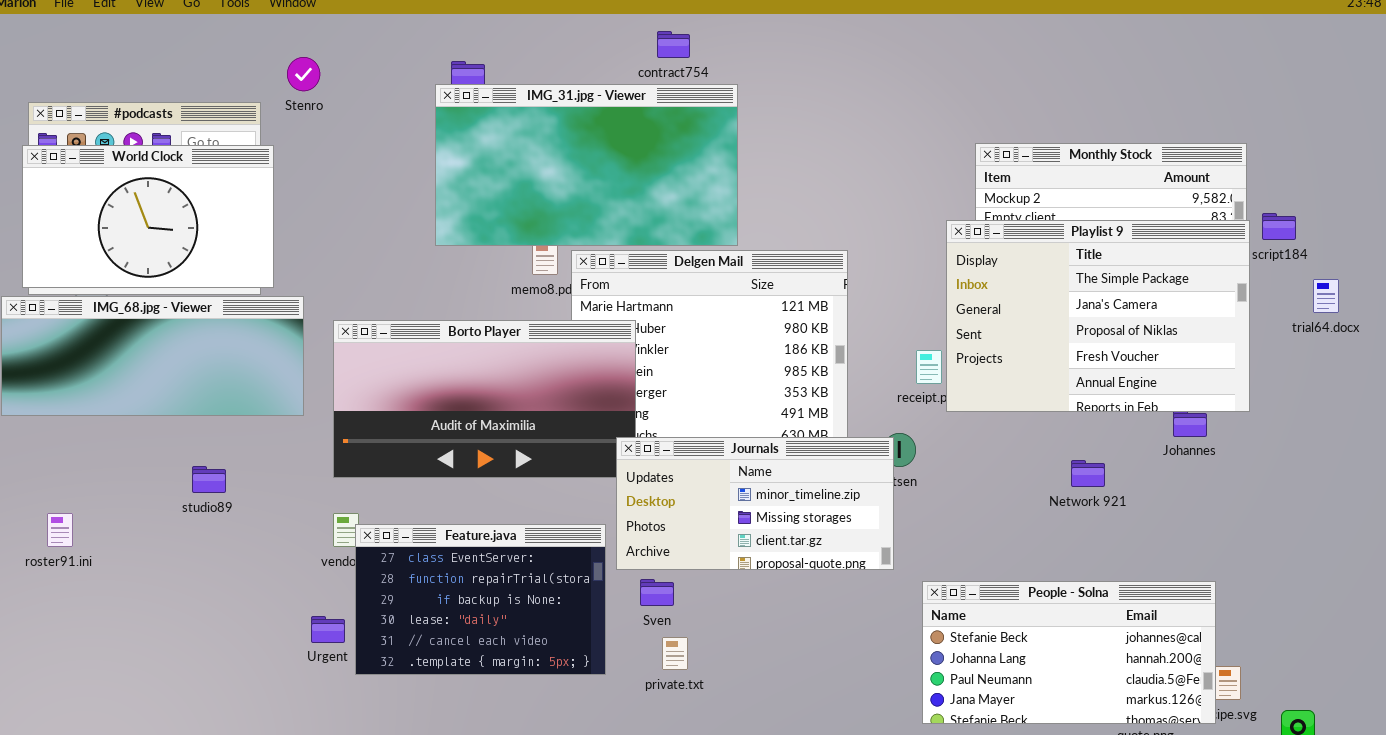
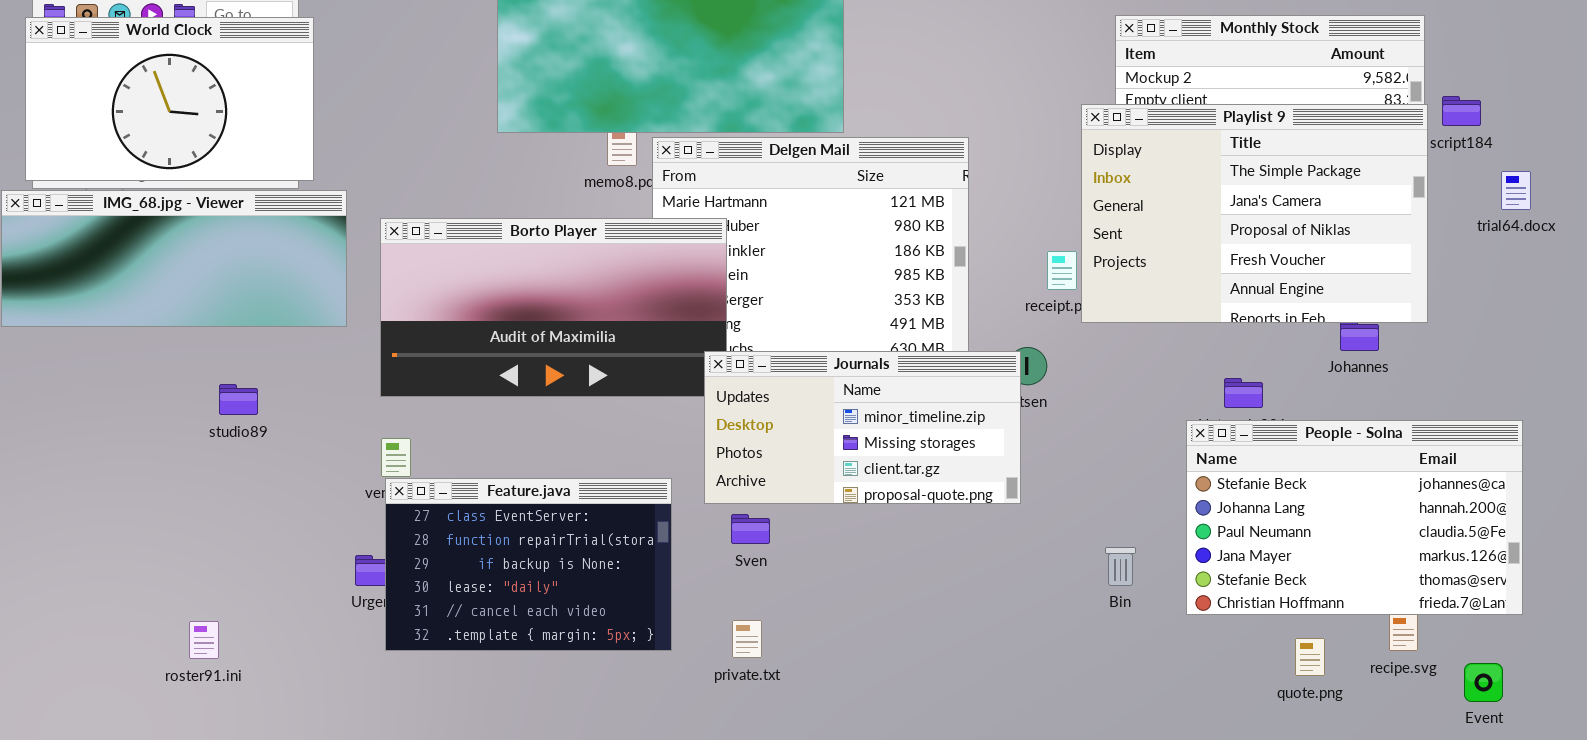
roster91.ini: [47,513,73,547] -> [189,621,219,659], moved
Feature.java: [355,524,606,675] -> [385,478,672,651], moved
People - Solna: [922,581,1216,724] -> [1186,420,1523,615], moved, resized
private.txt: [662,637,688,670] -> [732,620,762,658], moved

